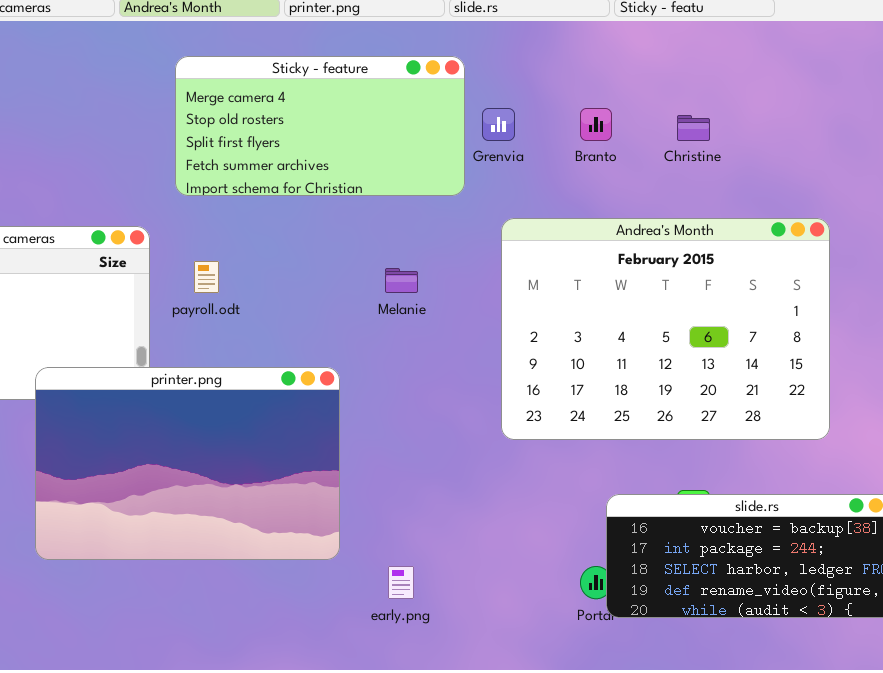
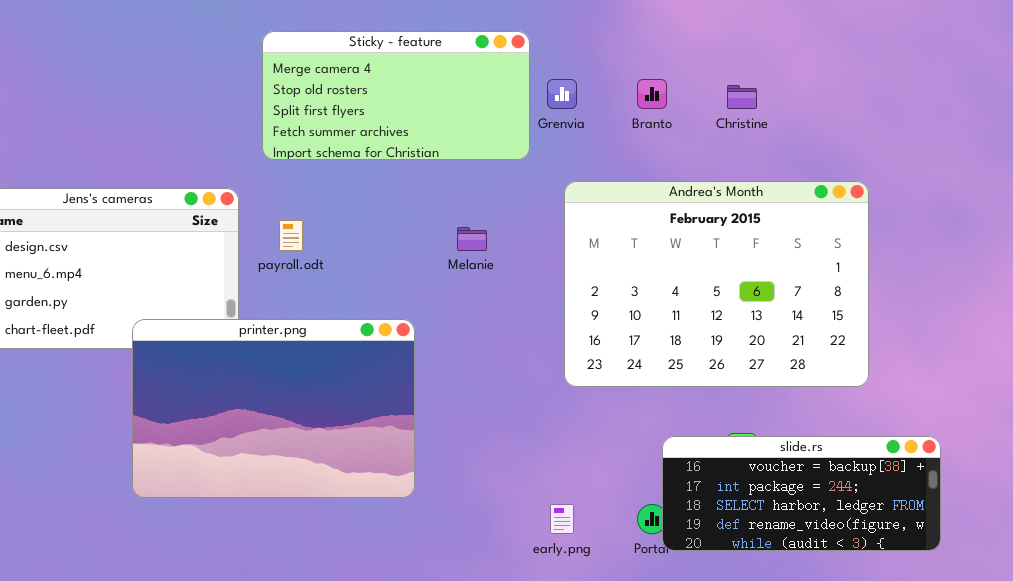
early.png: [388,566,414,599] -> [550,504,574,534], moved

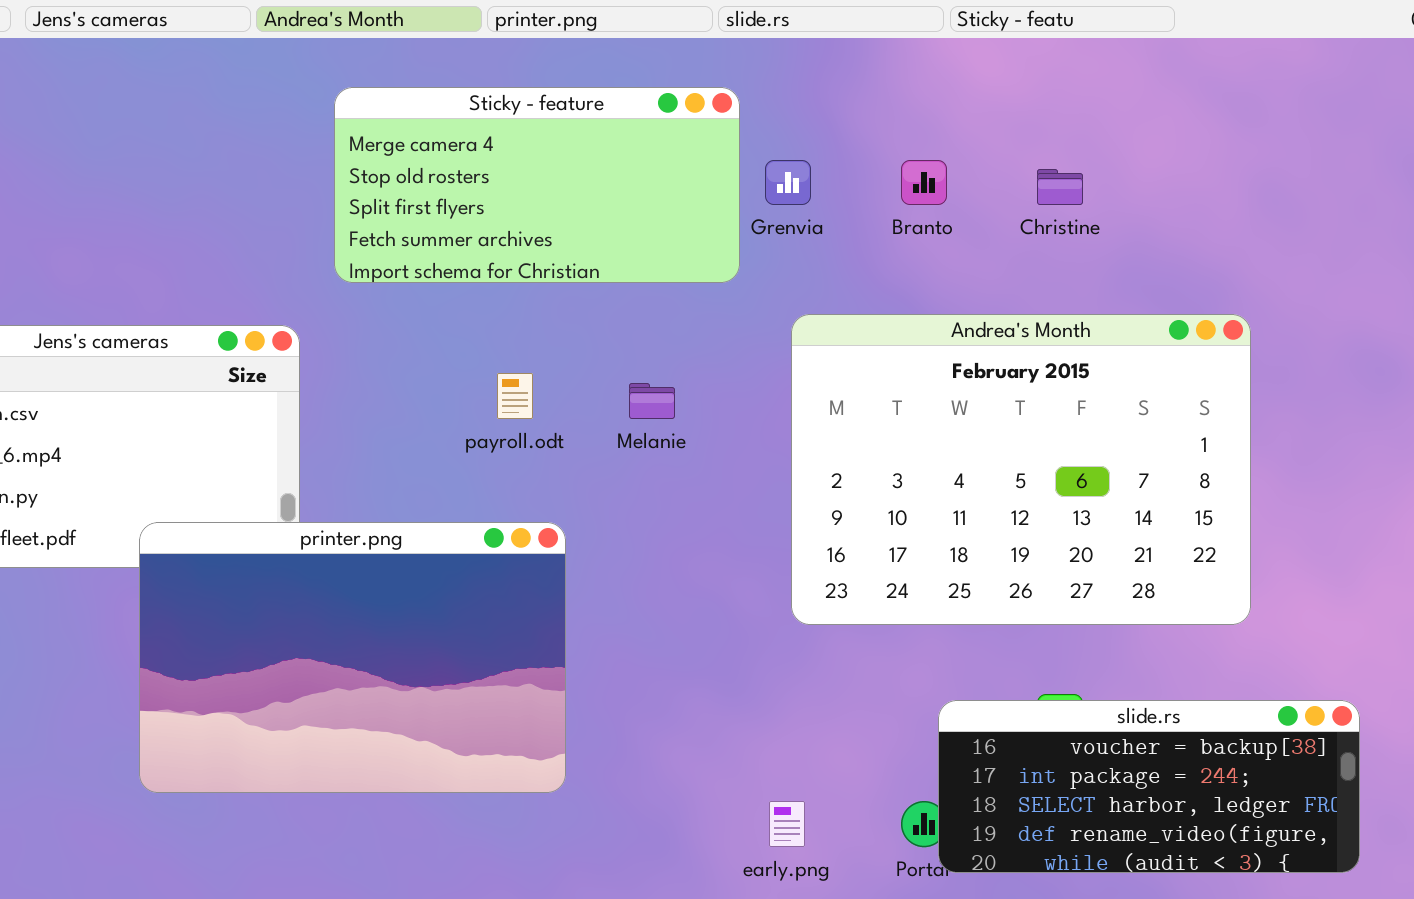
payroll.odt: [279,220,303,251] -> [497,373,533,419], moved

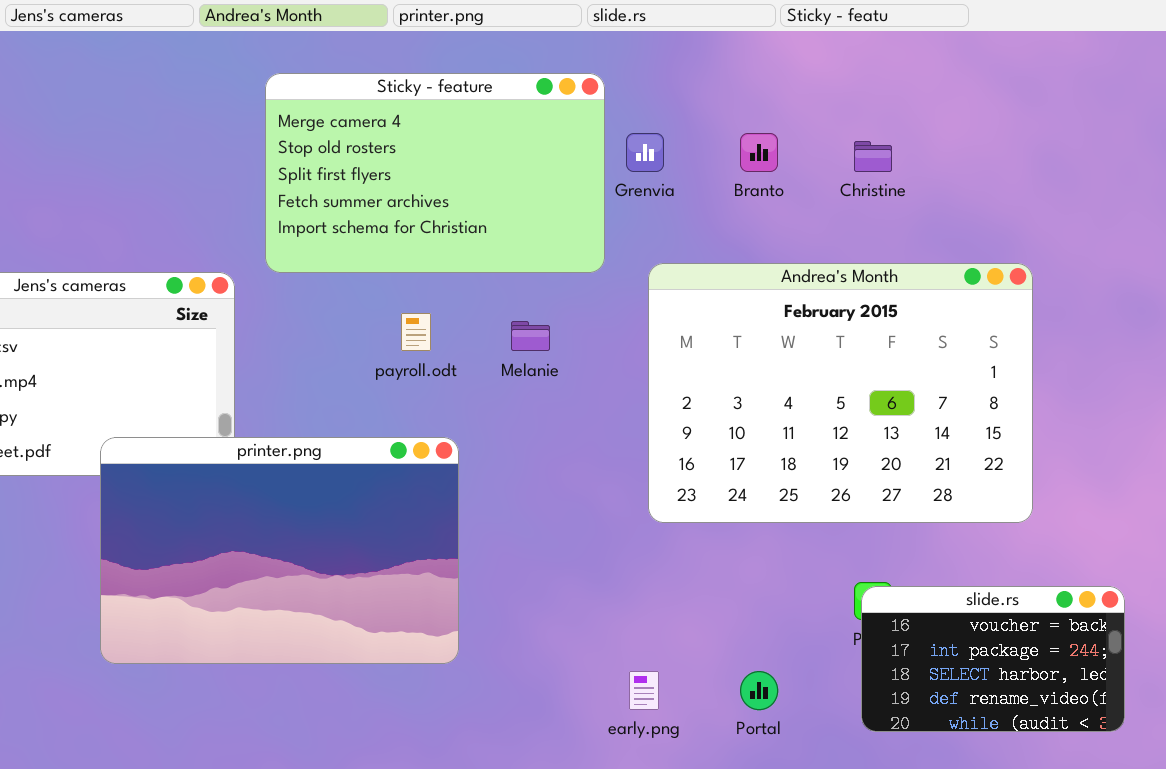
Sticky - feature: [334,87,740,283] -> [265,73,605,273], resized
slide.rs: [938,700,1360,873] -> [861,586,1125,732], resized

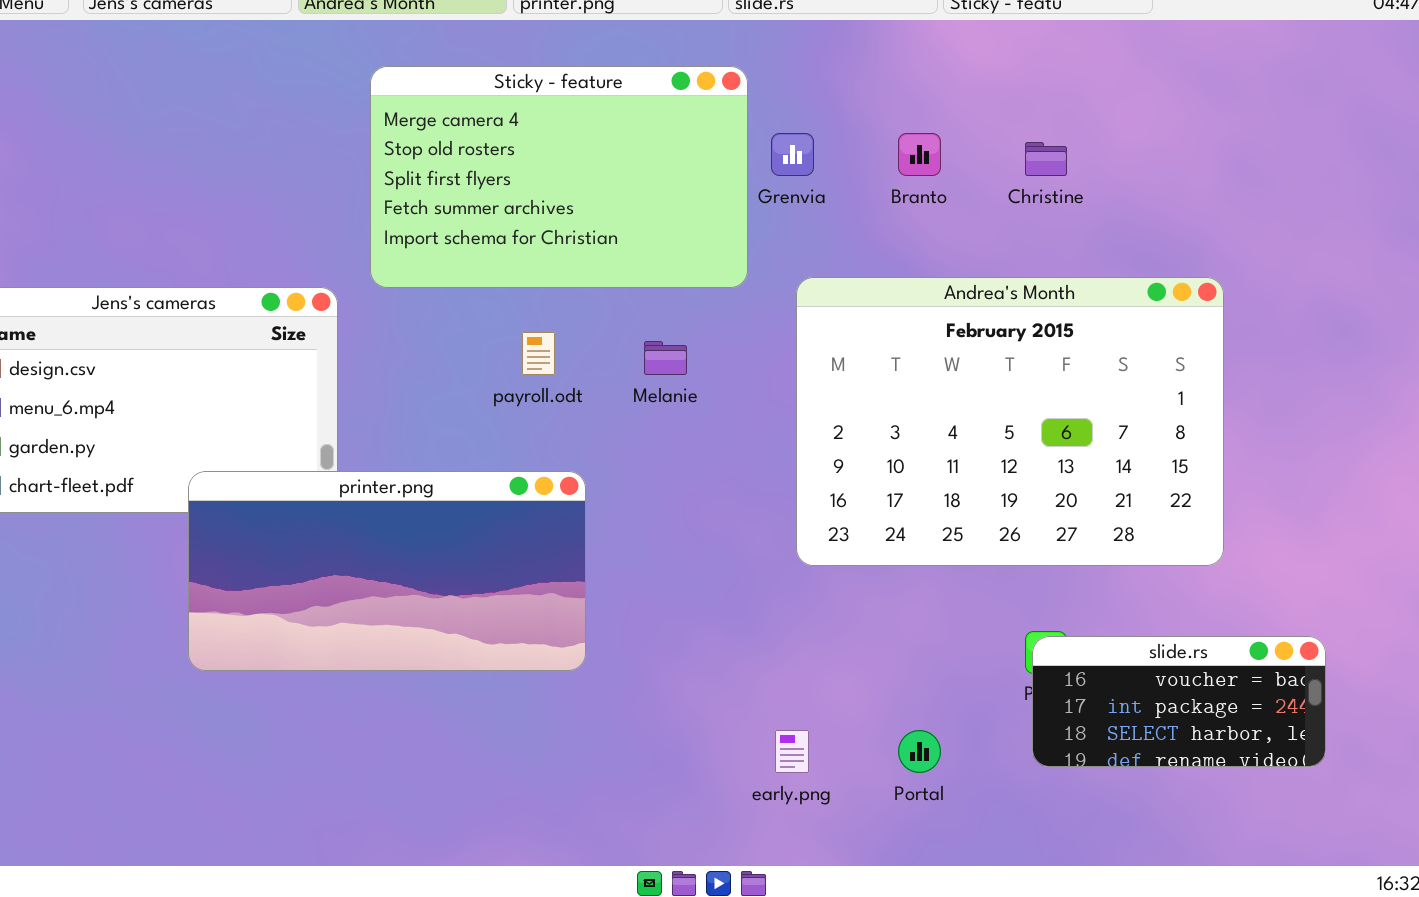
printer.png: [100,437,459,664] -> [188,471,586,671], resized
slide.rs: [861,586,1125,732] -> [1032,636,1326,767], resized

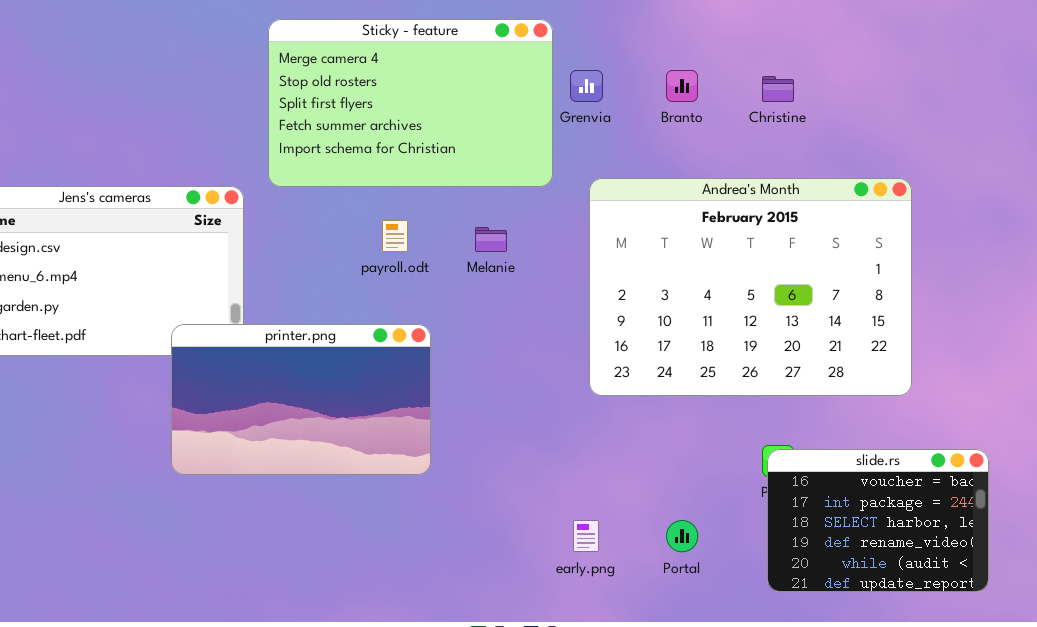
printer.png: [188,471,586,671] -> [171,324,431,475], resized
slide.rs: [1032,636,1326,767] -> [767,449,989,592], resized

